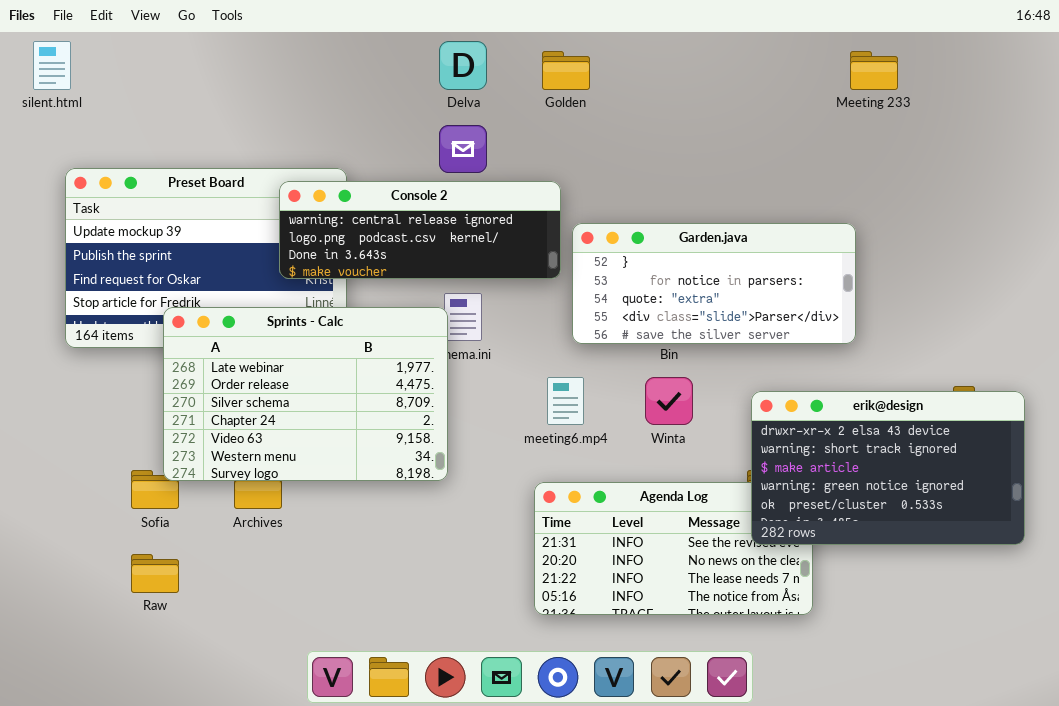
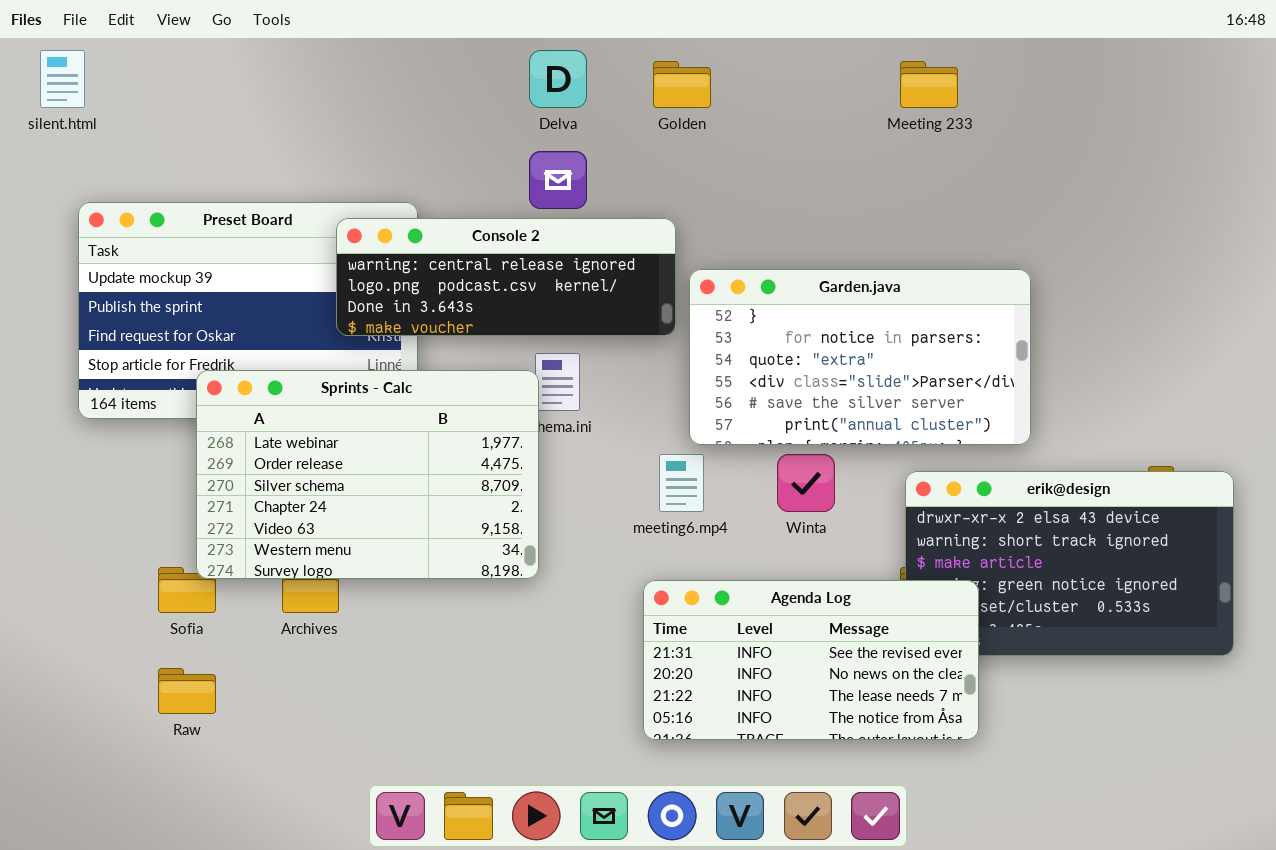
Meeting 233: [850,51,898,90] -> [900,61,958,108], moved
Garden.java: [572,223,856,344] -> [689,269,1031,445], resized
Agenda Log: [534,482,813,615] -> [643,580,979,740], raised

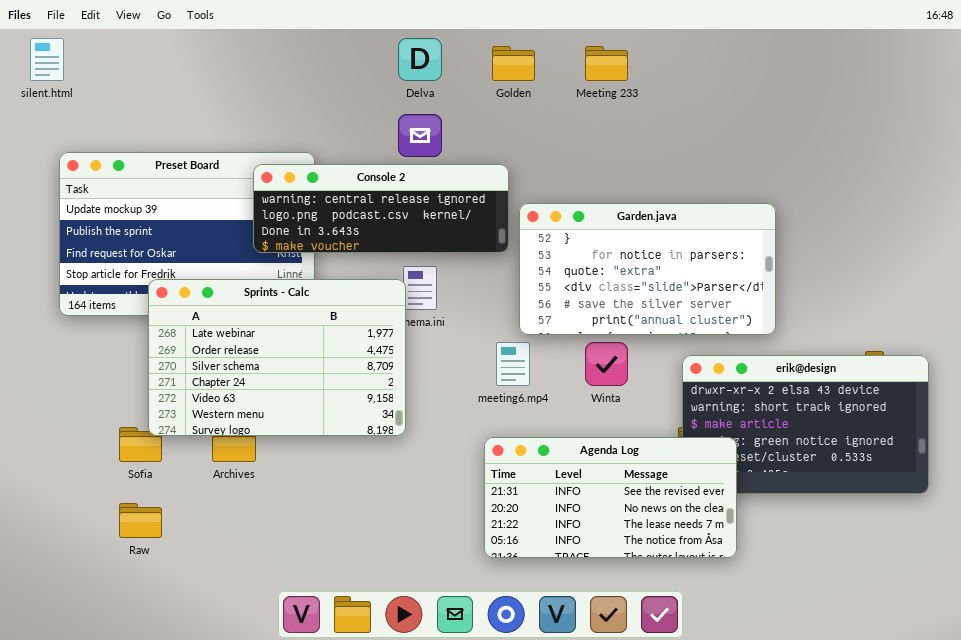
Meeting 233: [900,61,958,108] -> [585,46,628,81], moved

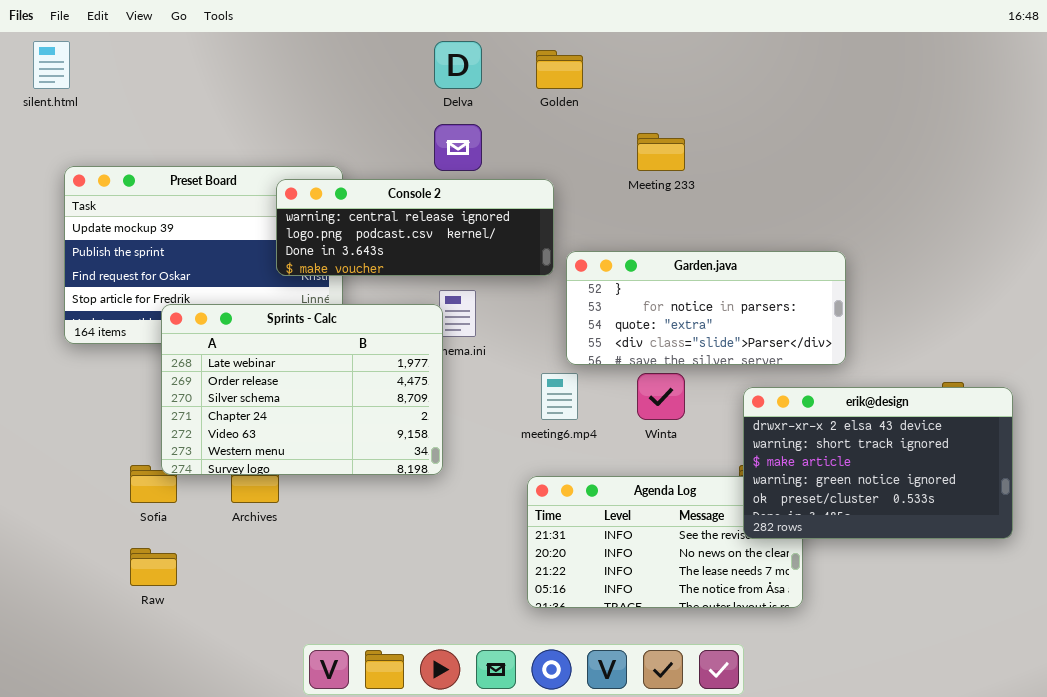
Meeting 233: [585,46,628,81] -> [637,133,685,171], moved
Garden.java: [519,203,776,335] -> [566,251,846,365], resized
erik@design: [682,355,929,494] -> [743,387,1013,539], raised

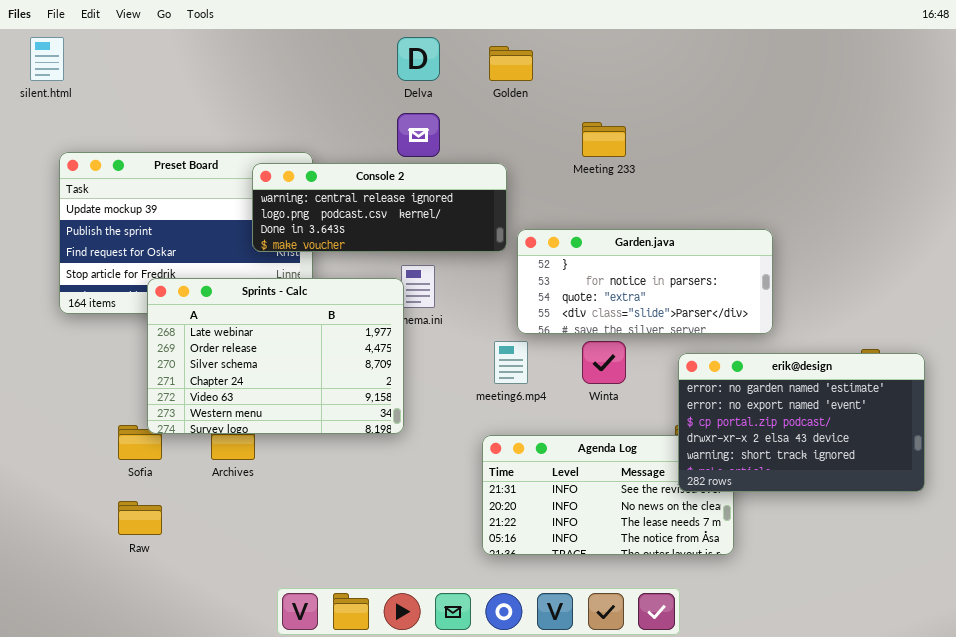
erik@design: [743,387,1013,539] -> [678,353,925,492], scrolled up 3 rows

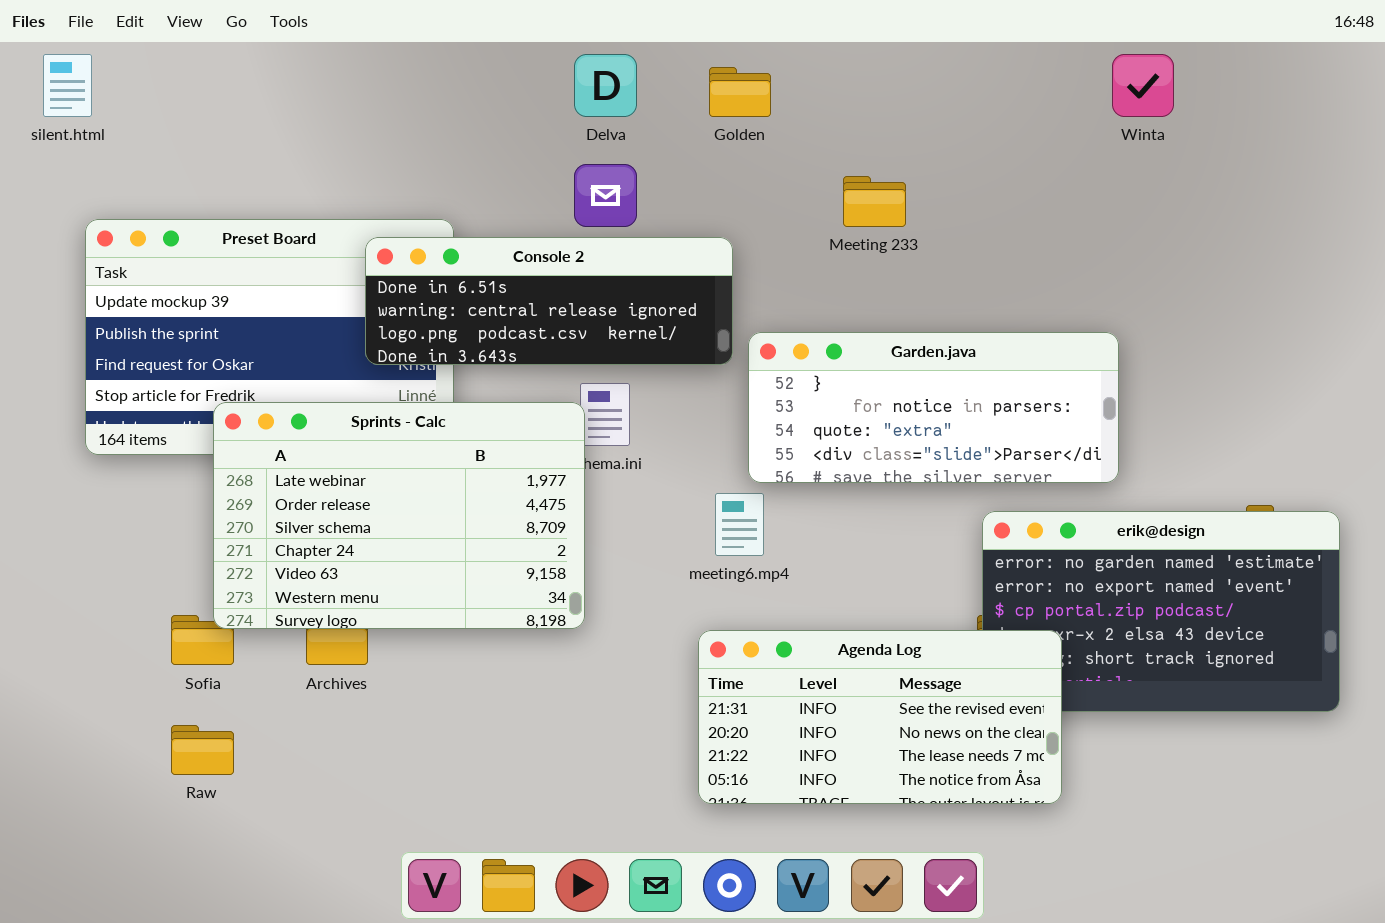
Console 2: [252,163,507,252] -> [365,237,733,365], scrolled up 1 row
Winta: [582,341,626,384] -> [1112,54,1174,117], moved
Agenda Log: [482,435,734,555] -> [698,630,1062,804], raised

